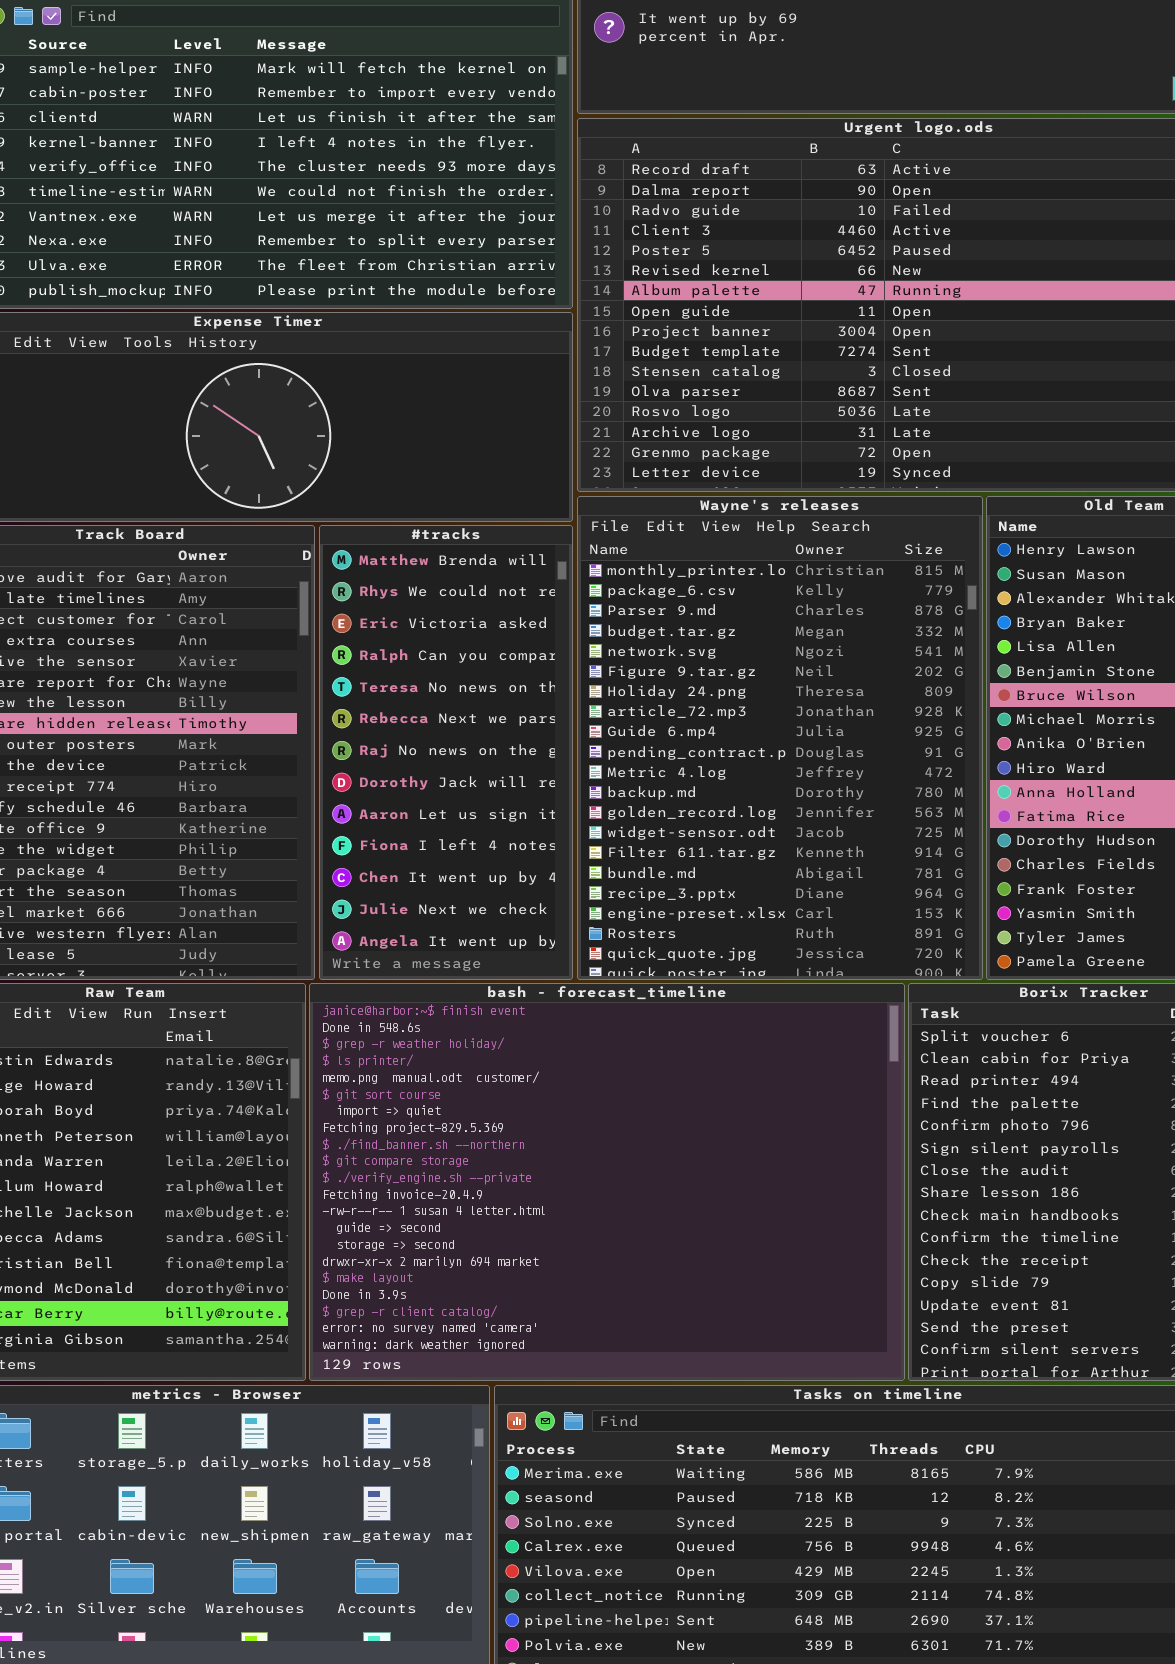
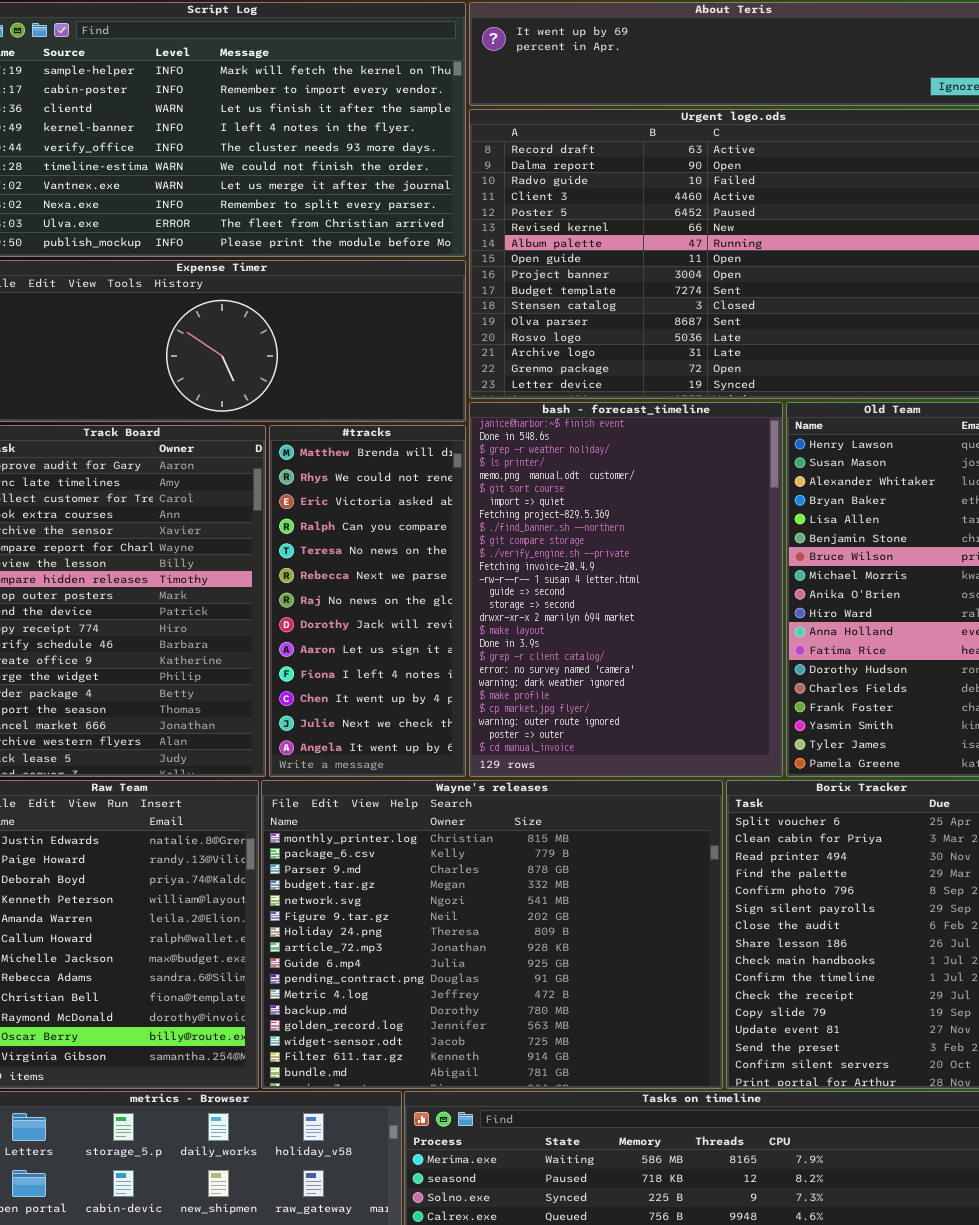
Wayne's releases: [577,496,983,980] -> [261,780,723,1089], moved, resized
bash - forecast_timeline: [309,983,905,1381] -> [469,402,783,777], moved, resized

